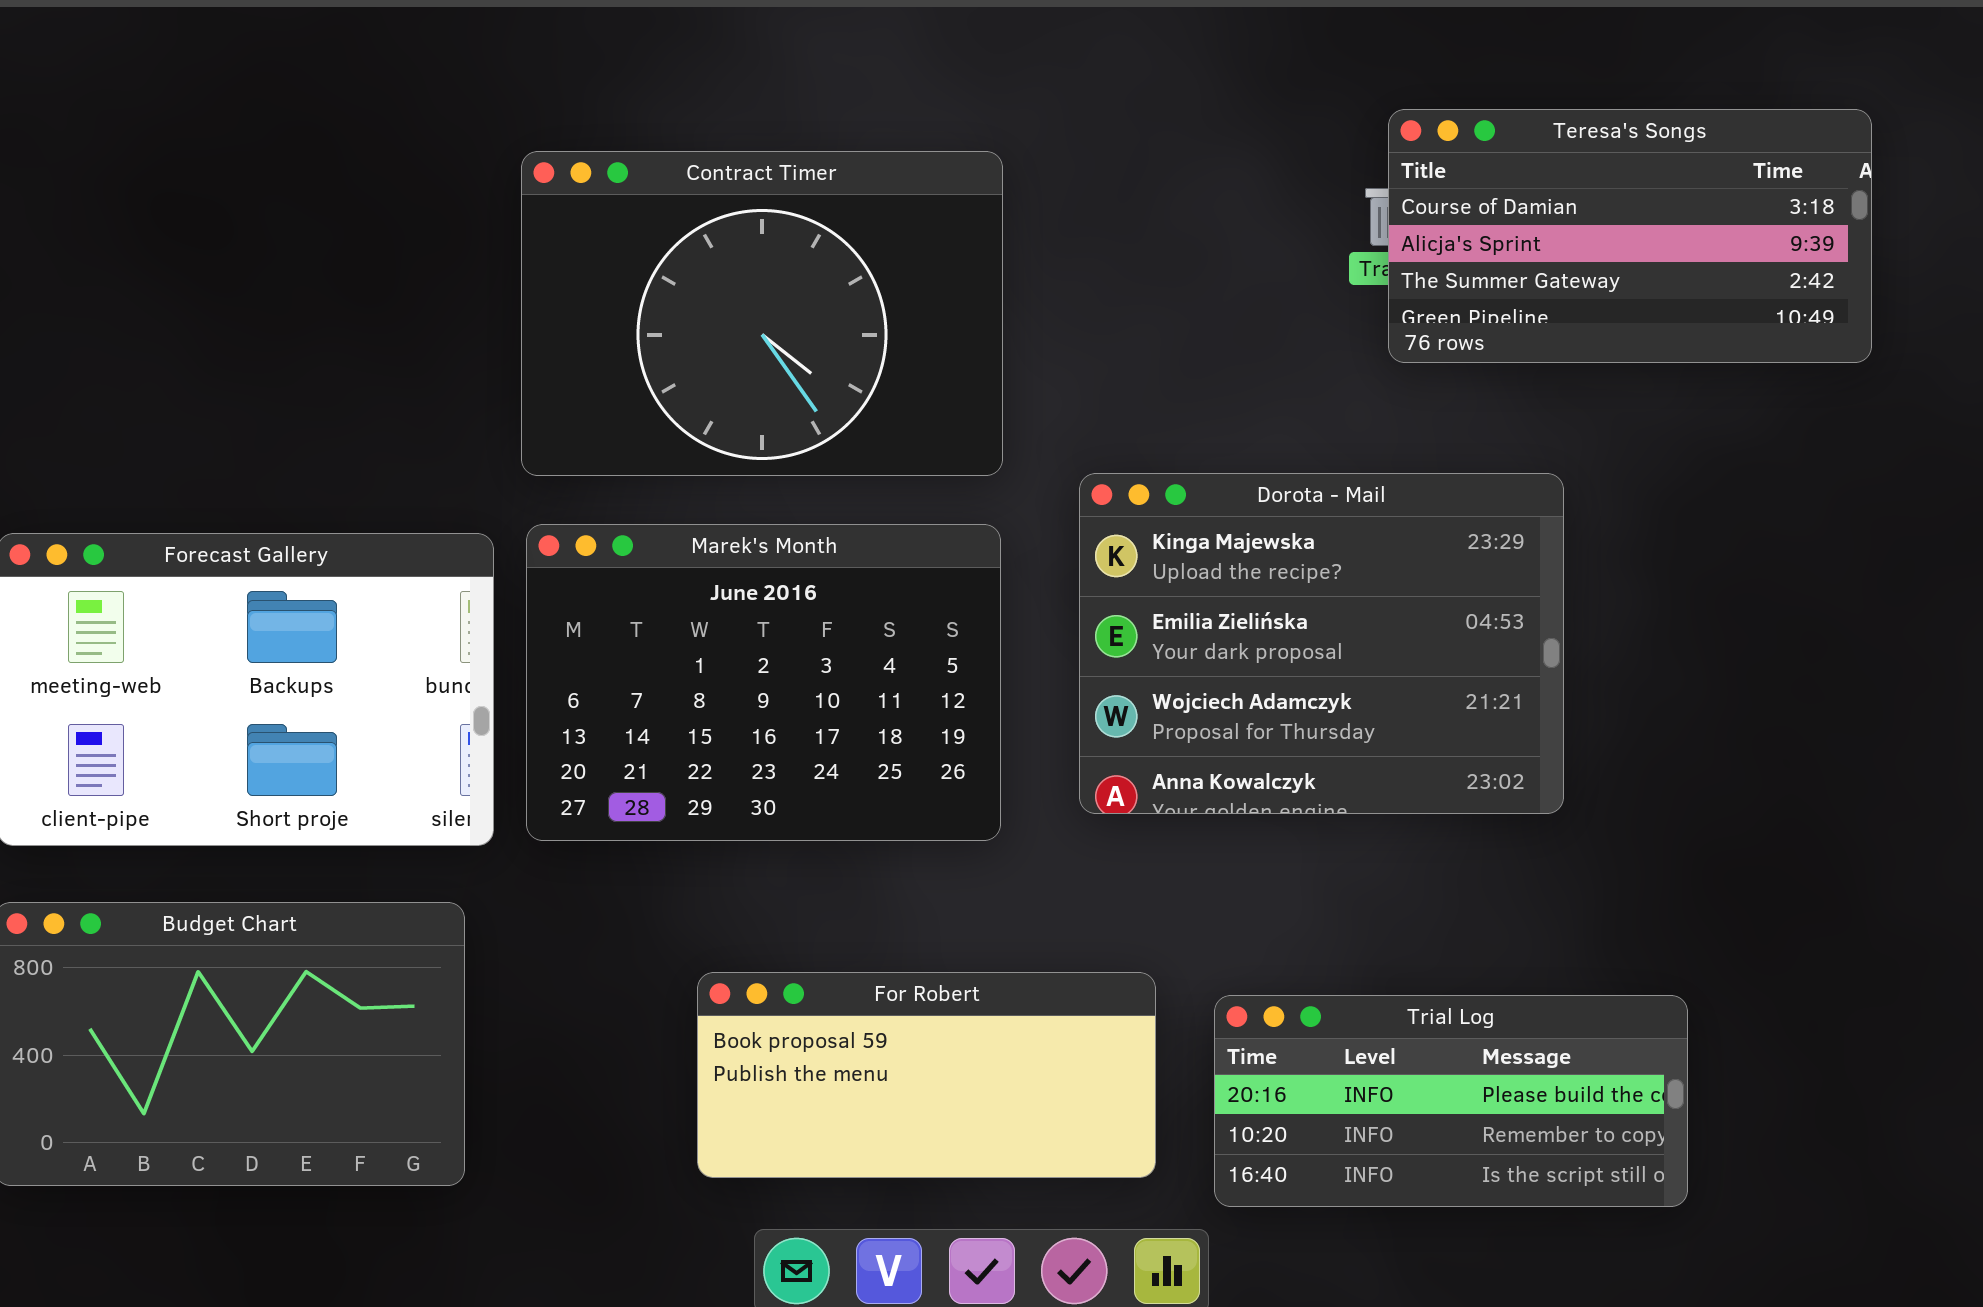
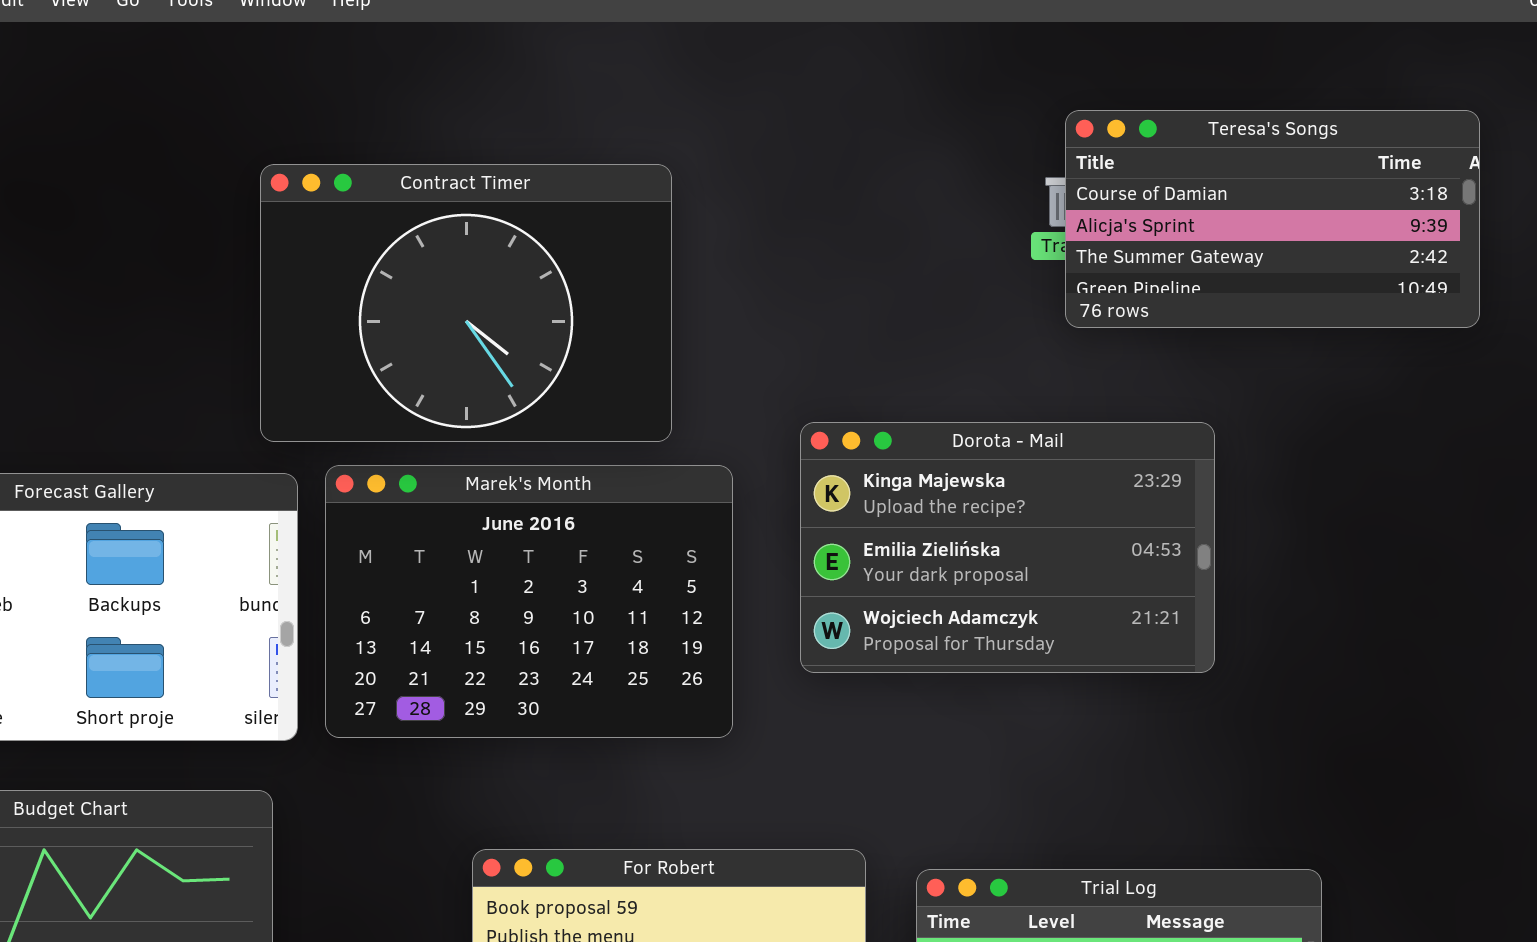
Contract Timer: [521,151,1003,476] -> [260,164,672,442], moved
Dorota - Mail: [1079,473,1564,814] -> [800,422,1215,673], resized

